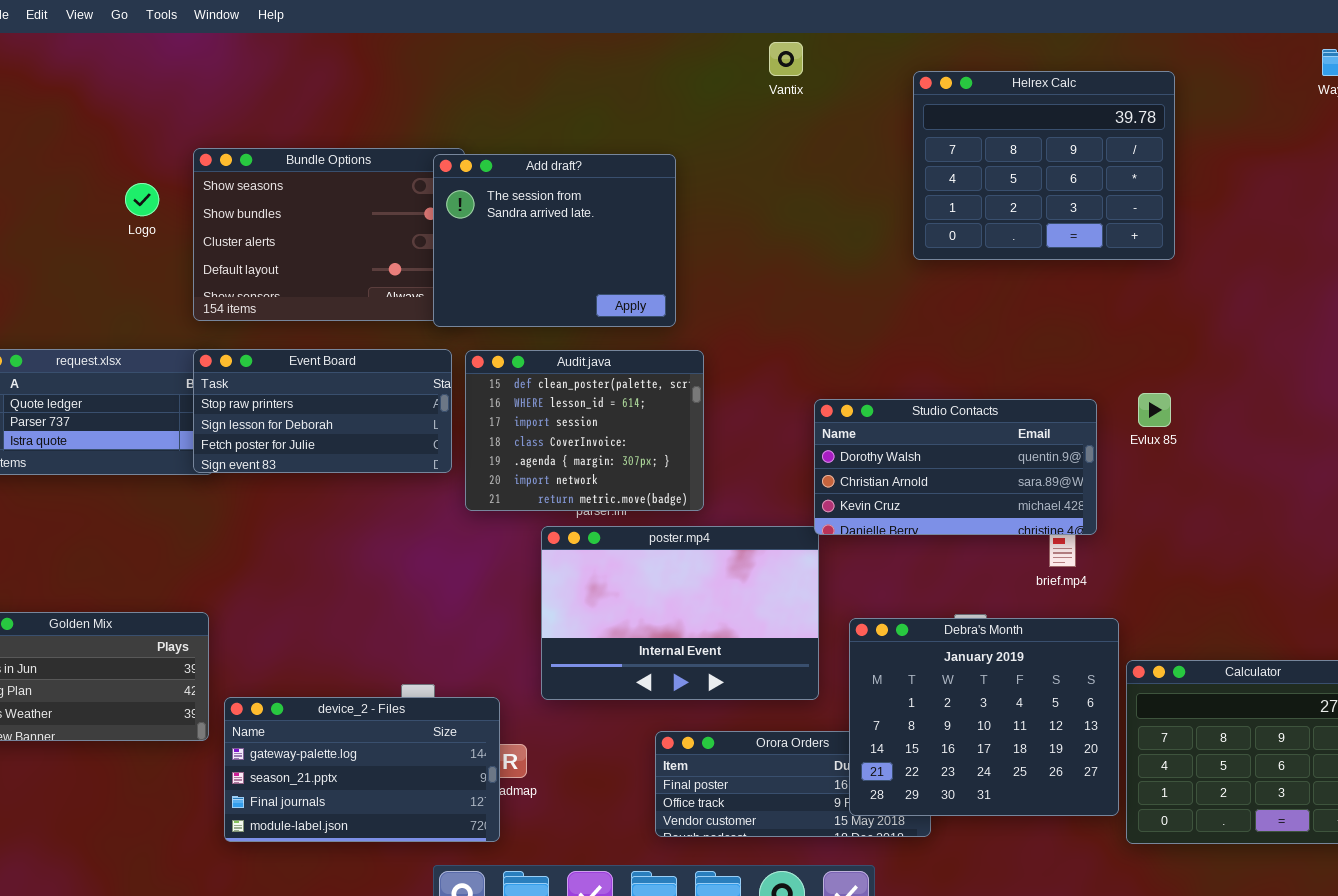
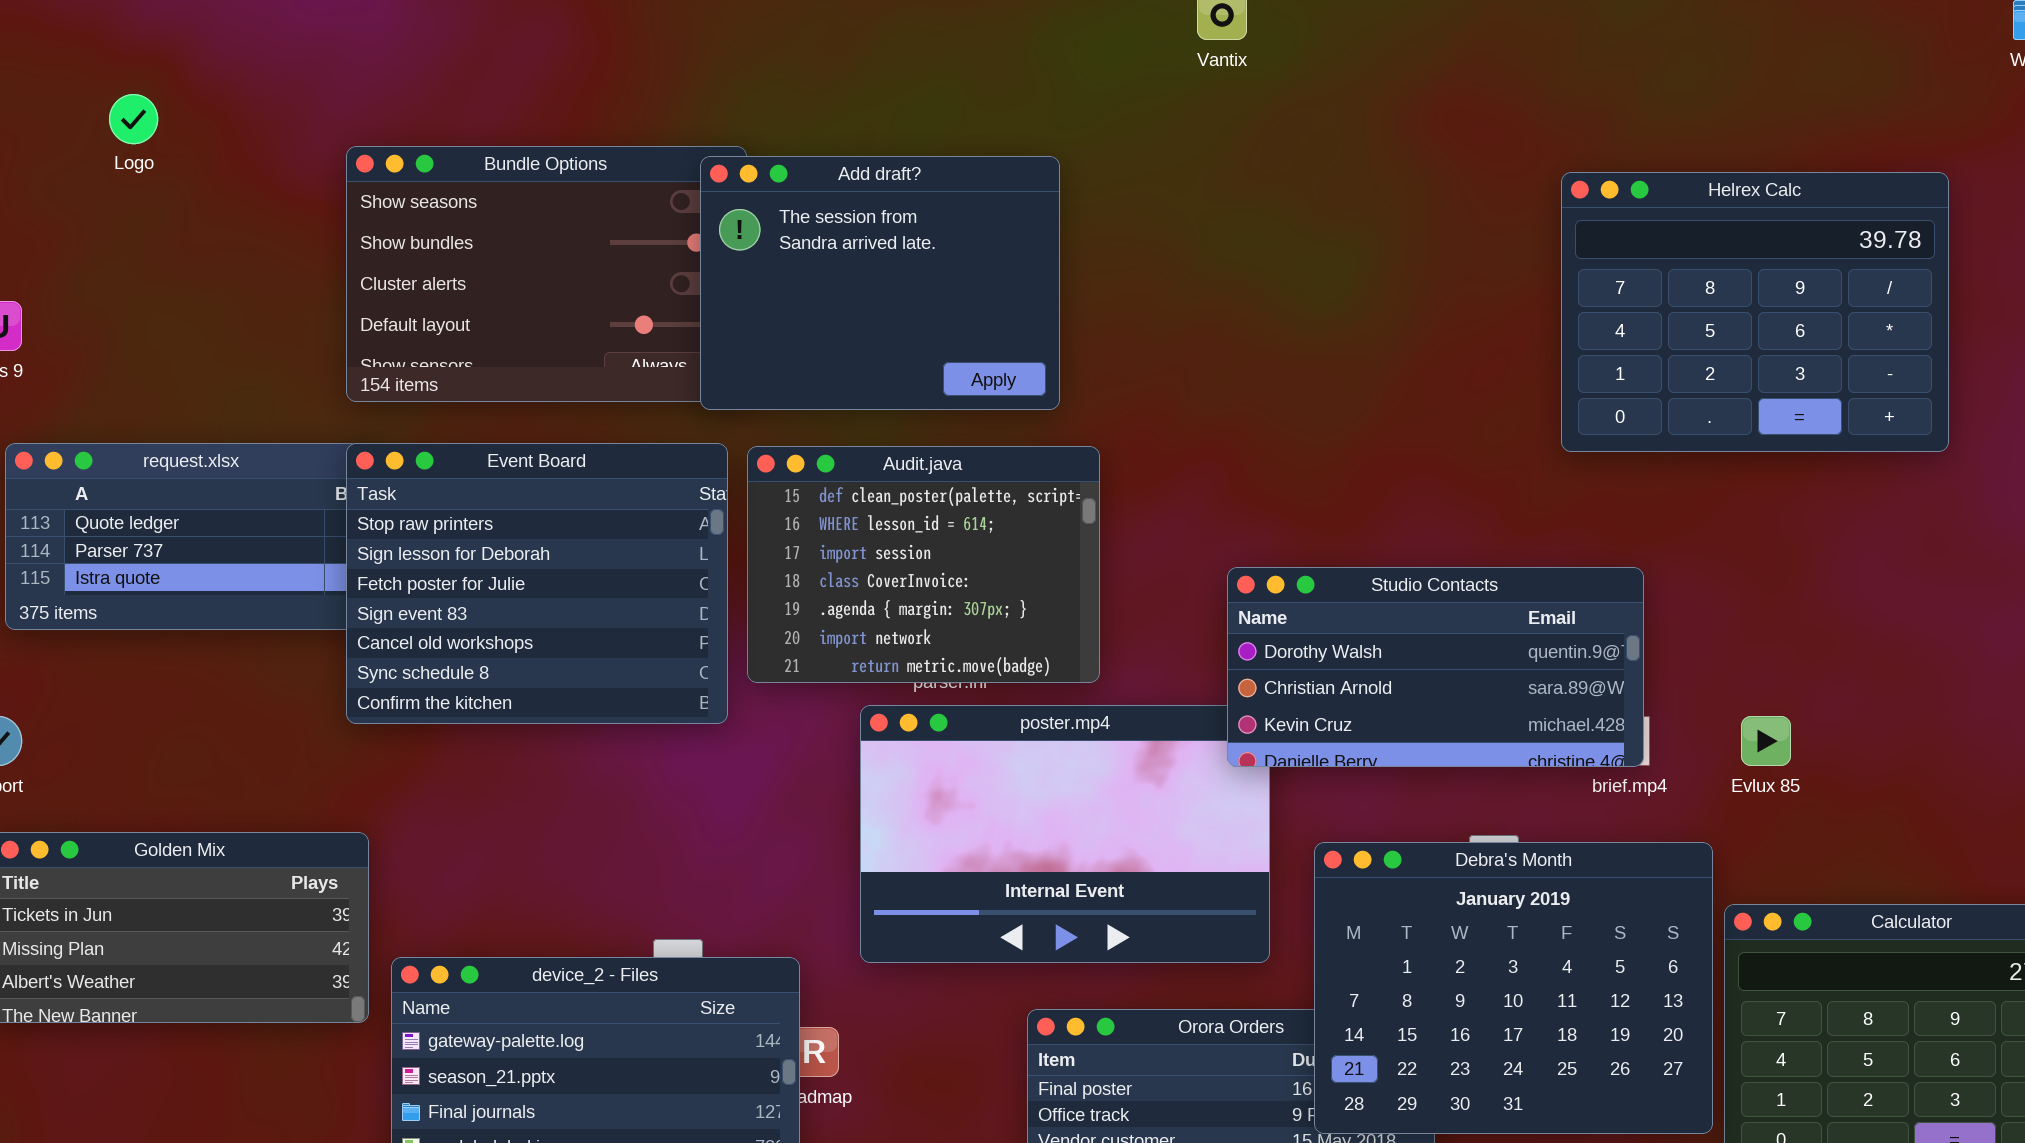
Helrex Calc: [913,71,1175,260] -> [1561,172,1949,452], moved
Logo: [125,183,159,216] -> [109,94,158,144], moved
Event Board: [193,349,452,473] -> [346,443,728,724], resized
Evlux 85: [1138,393,1171,427] -> [1741,716,1791,766], moved
Studio Contacts: [814,399,1097,535] -> [1227,567,1644,767], moved

